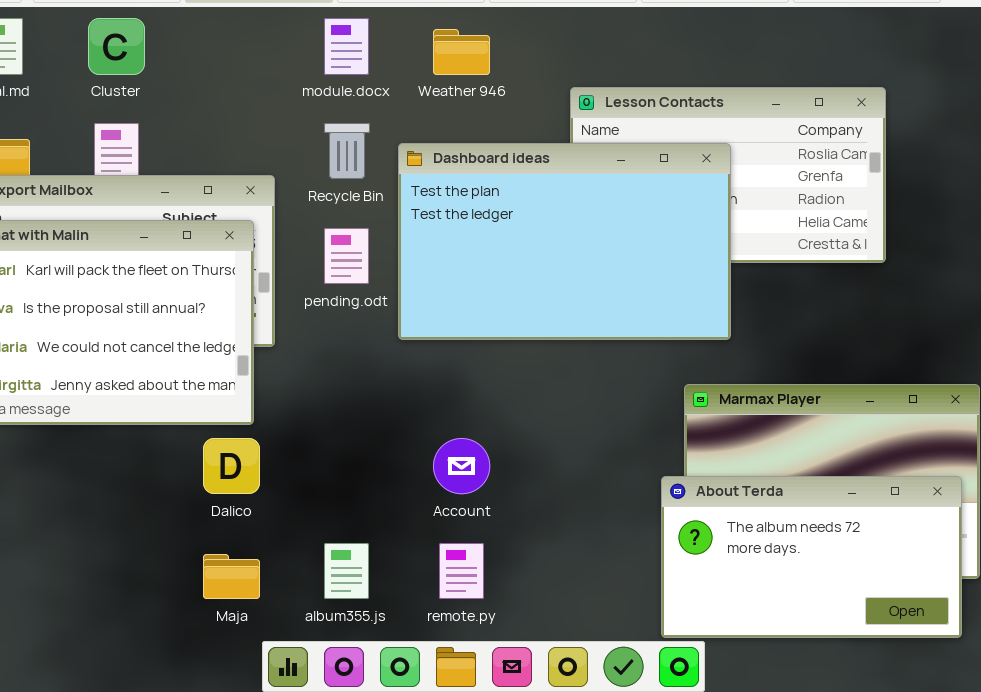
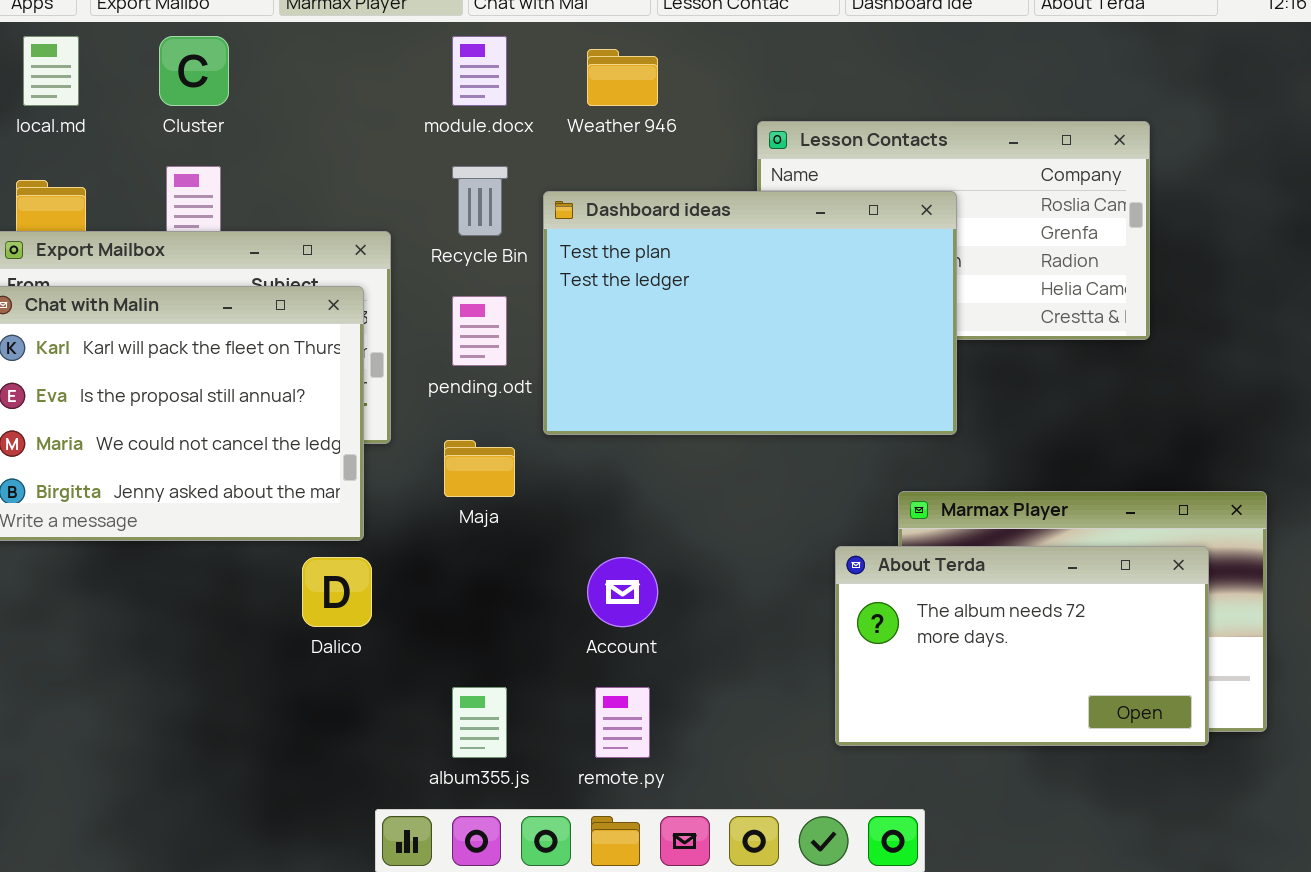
About Terda: [661,476,962,638] -> [835,546,1209,746], moved
Maja: [203,554,260,599] -> [444,440,515,497], moved

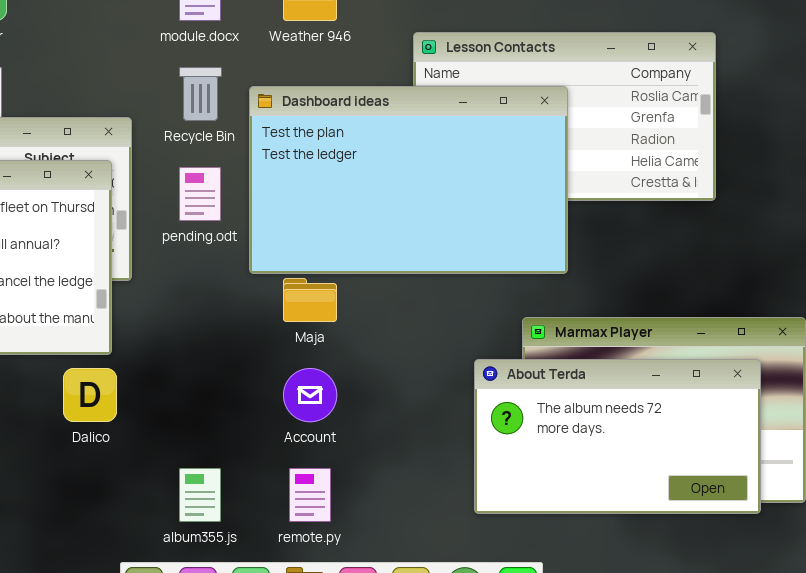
Maja: [444,440,515,497] -> [283,278,337,322], moved

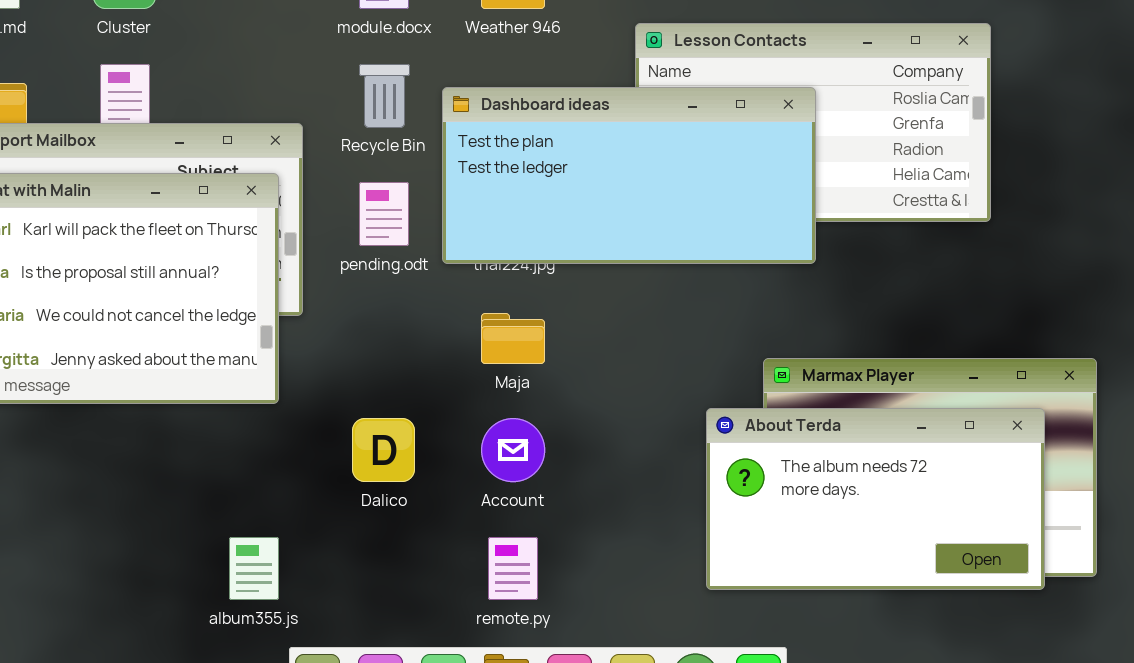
Dashboard ideas: [249,86,568,274] -> [442,87,816,264], resized
Dalico: [63,368,117,422] -> [352,418,415,482], moved
album355.js: [179,468,221,522] -> [229,537,279,600], moved

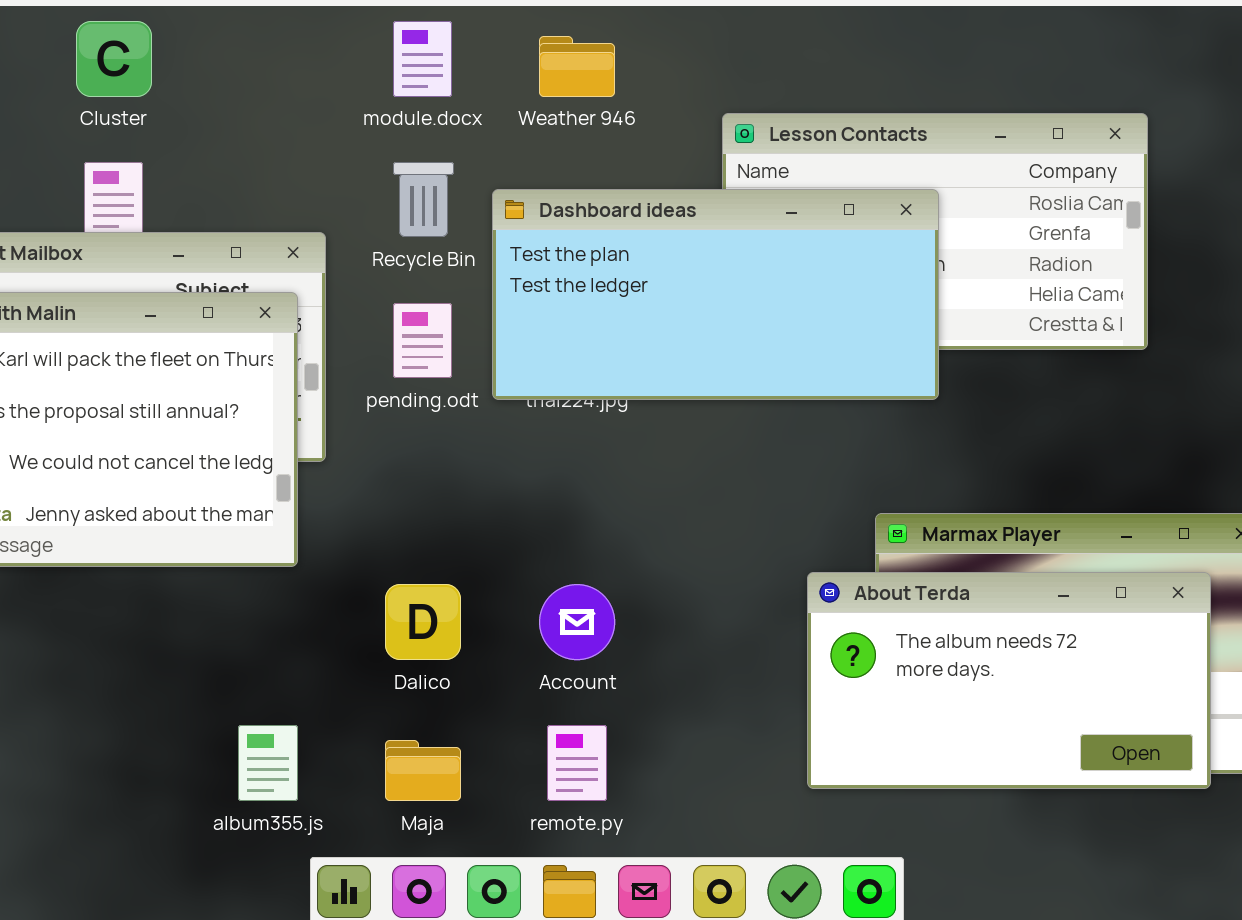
Maja: [481,313,545,364] -> [385,740,461,801], moved

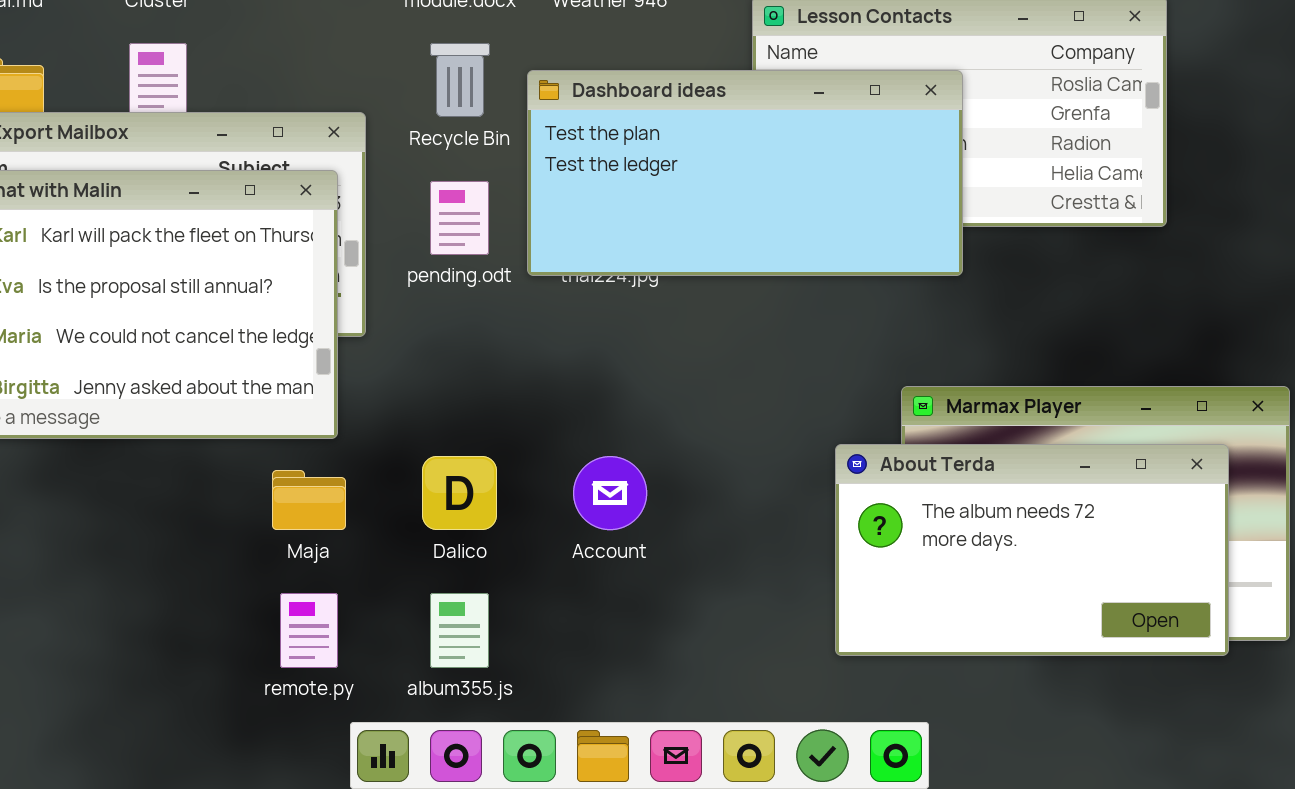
album355.js: [238,725,298,801] -> [430,593,489,668], moved
remote.py: [547,725,607,801] -> [280,593,338,668], moved
Maja: [385,740,461,801] -> [272,470,346,530], moved

